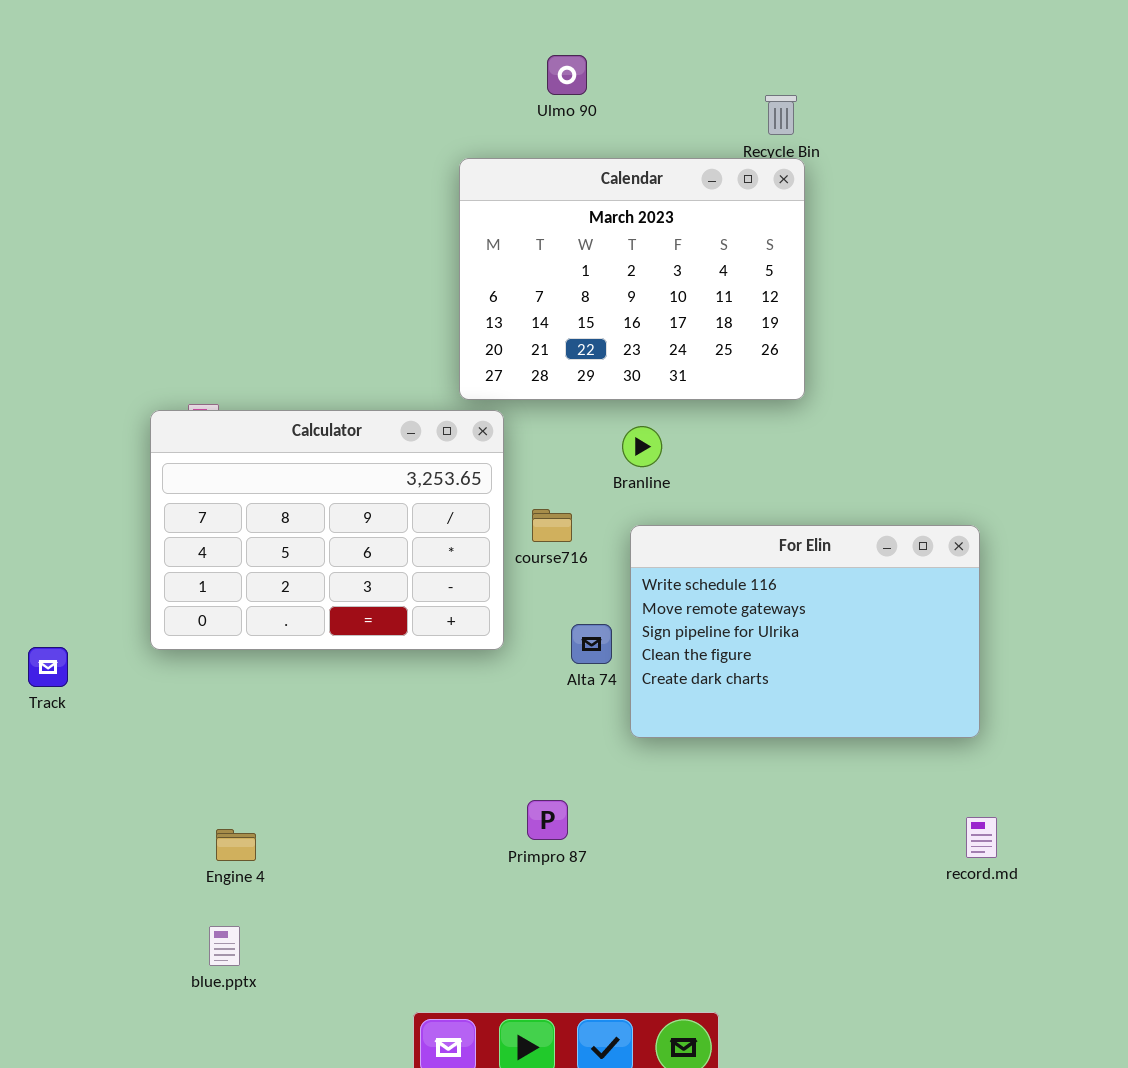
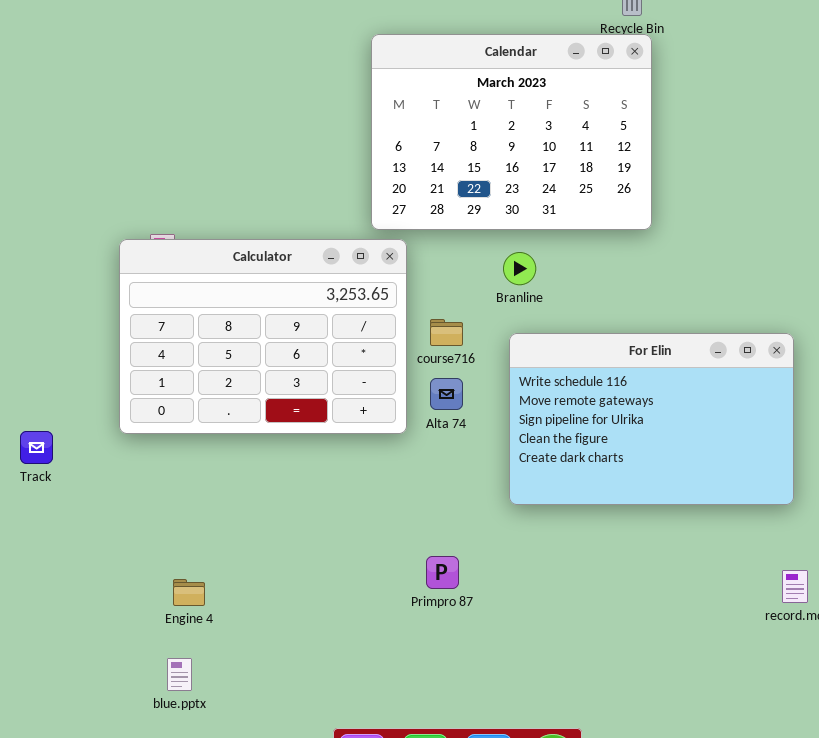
Alta 74: [571,624,612,664] -> [430,378,463,410], moved

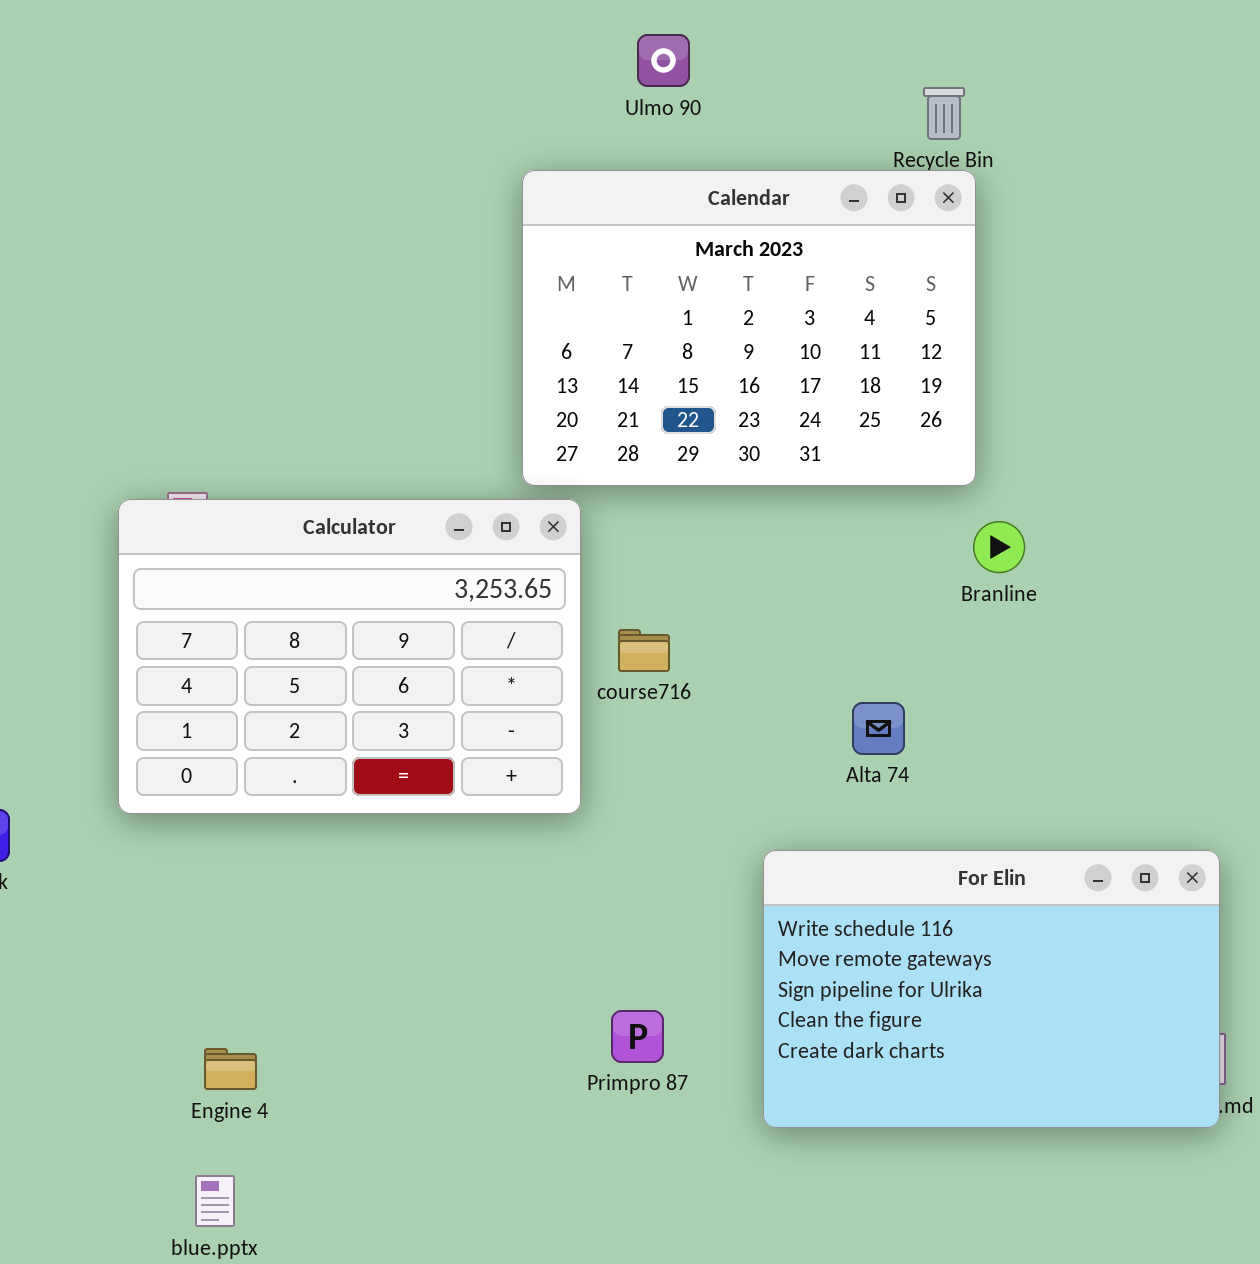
Branline: [503,252,536,285] -> [973,521,1025,573], moved
For Elin: [509,333,794,505] -> [763,850,1220,1128], moved
Alta 74: [430,378,463,410] -> [852,702,905,755], moved

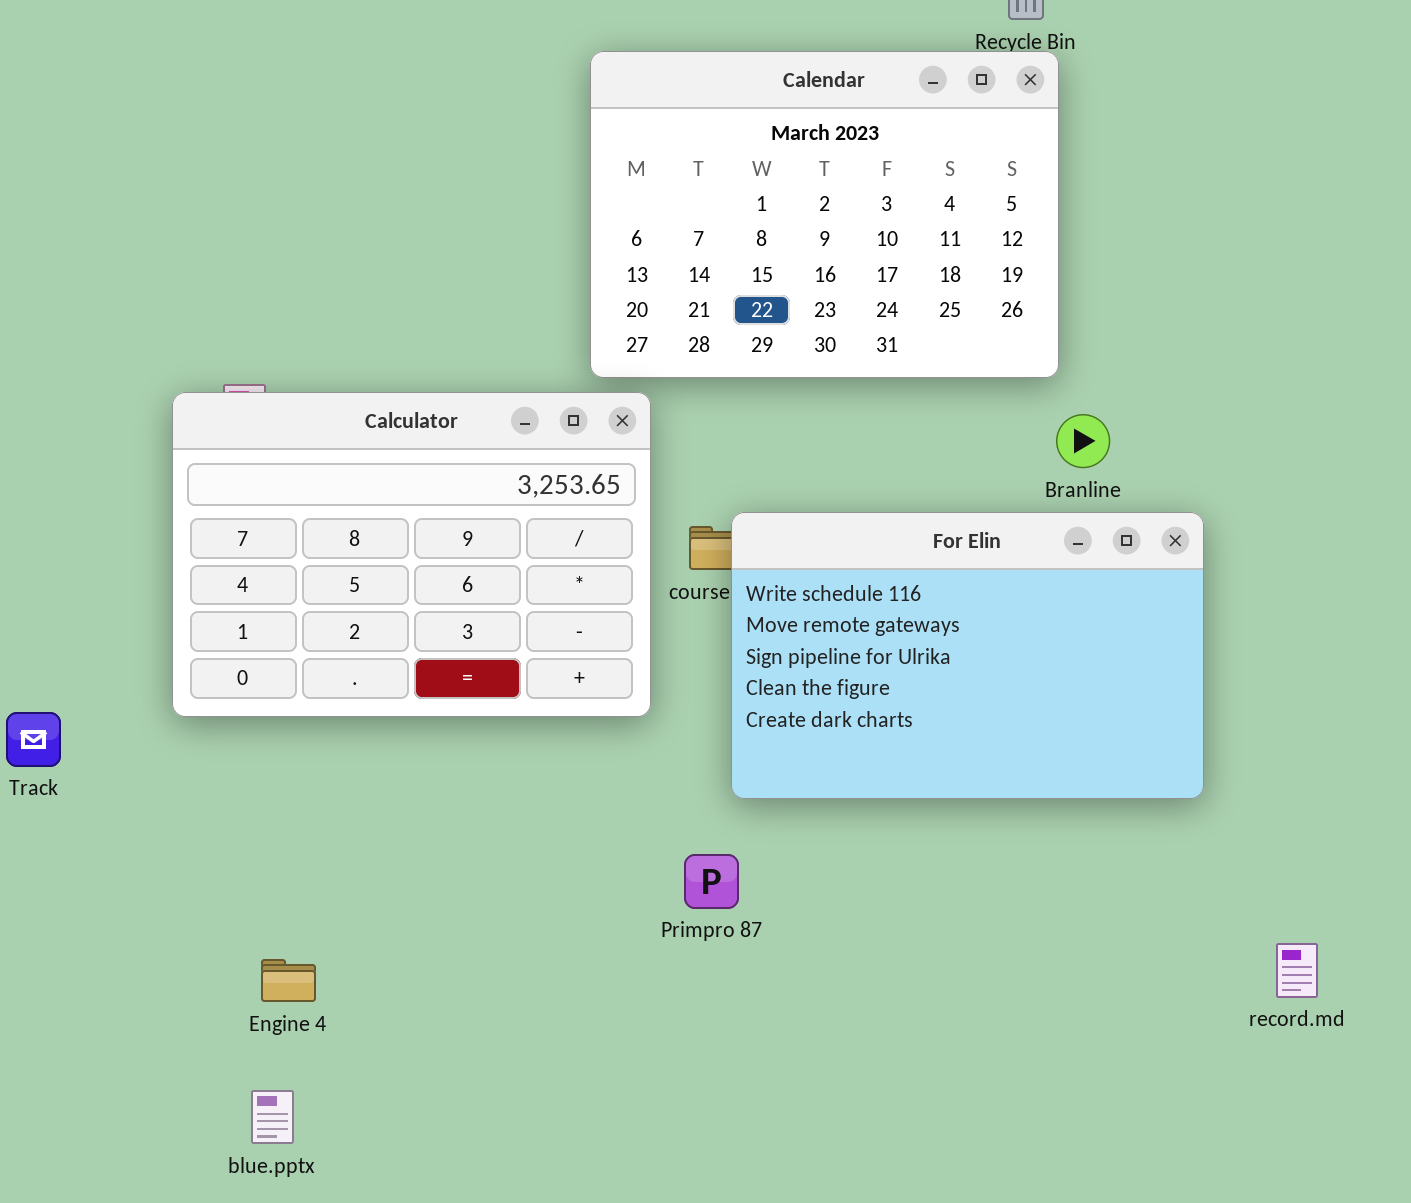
For Elin: [763,850,1220,1128] -> [731,512,1204,799], moved
Primpro 87: [611,1010,664,1063] -> [684,854,739,909], moved

